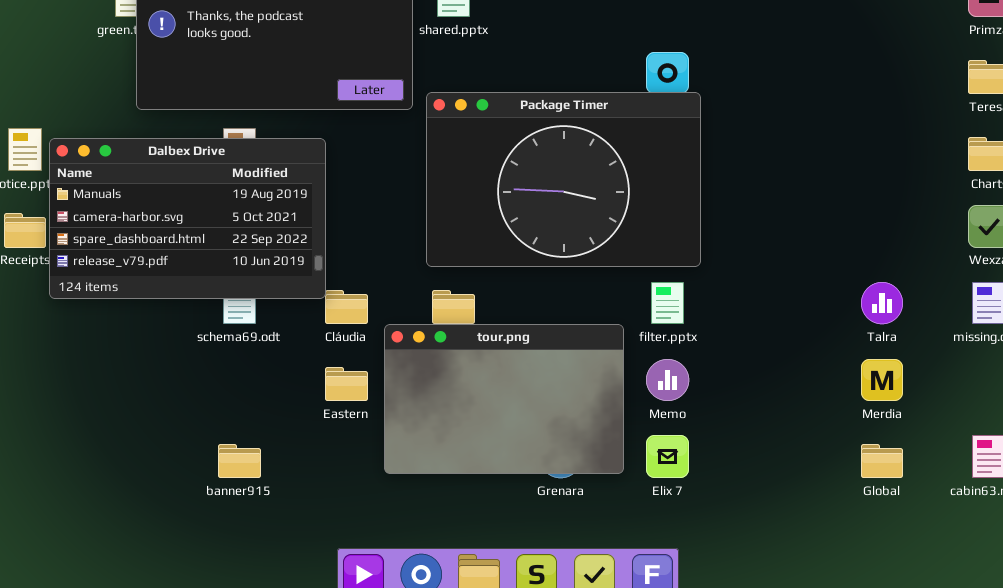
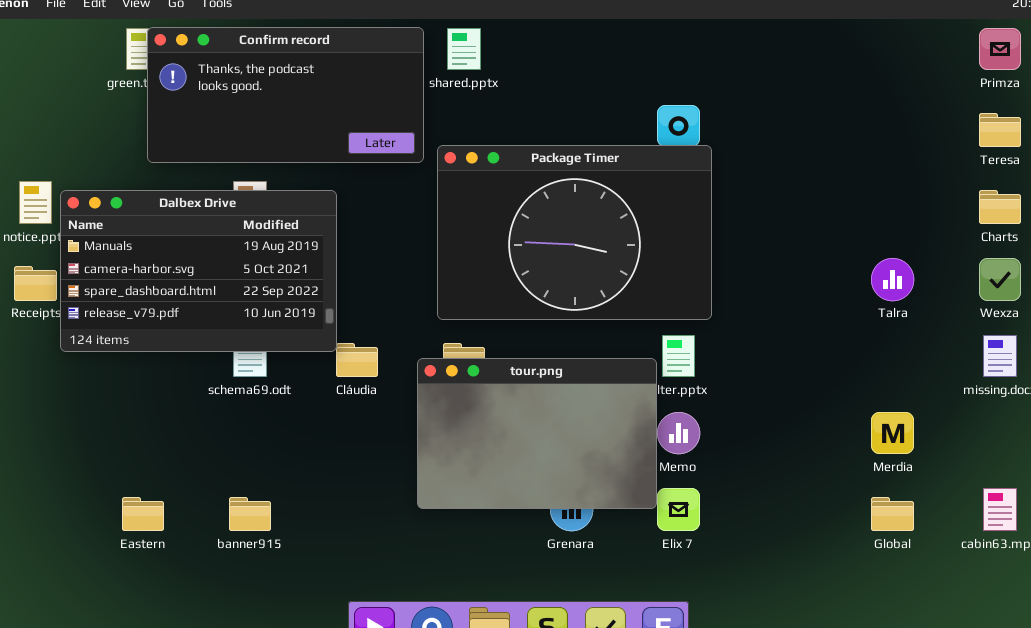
Talra: [861,282,903,324] -> [871,258,914,301], moved
tour.png: [384,324,624,474] -> [417,358,657,509], moved
Eastern: [325,367,368,401] -> [122,497,164,531], moved

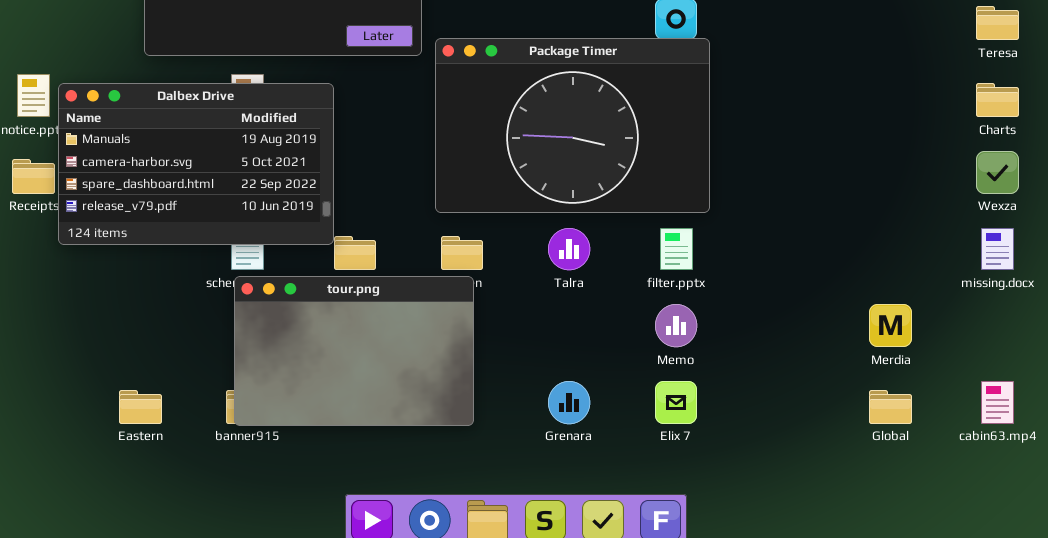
Talra: [871,258,914,301] -> [548,228,590,270], moved
tour.png: [417,358,657,509] -> [234,276,474,426], moved

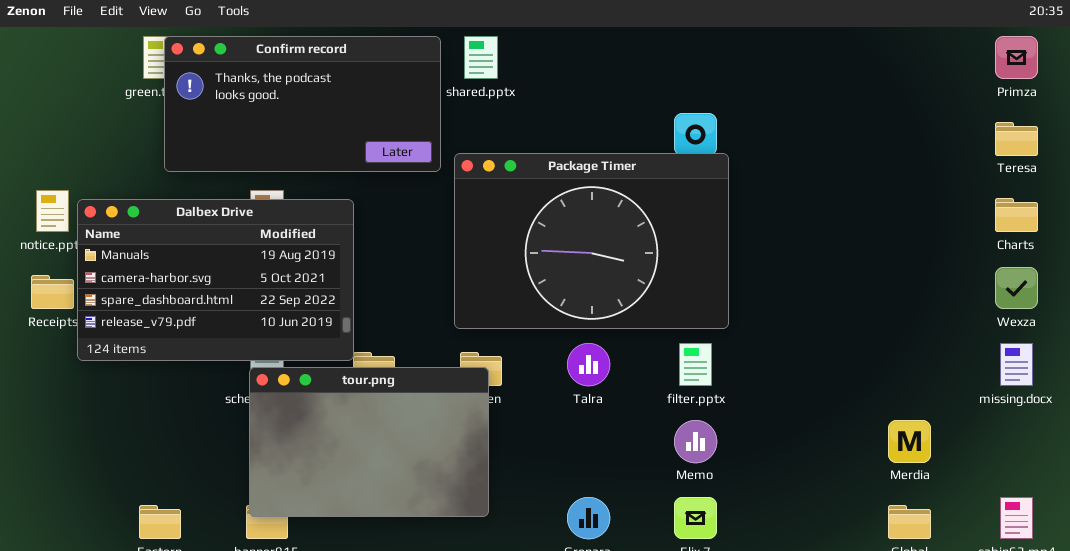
tour.png: [234,276,474,426] -> [249,367,489,517], moved

